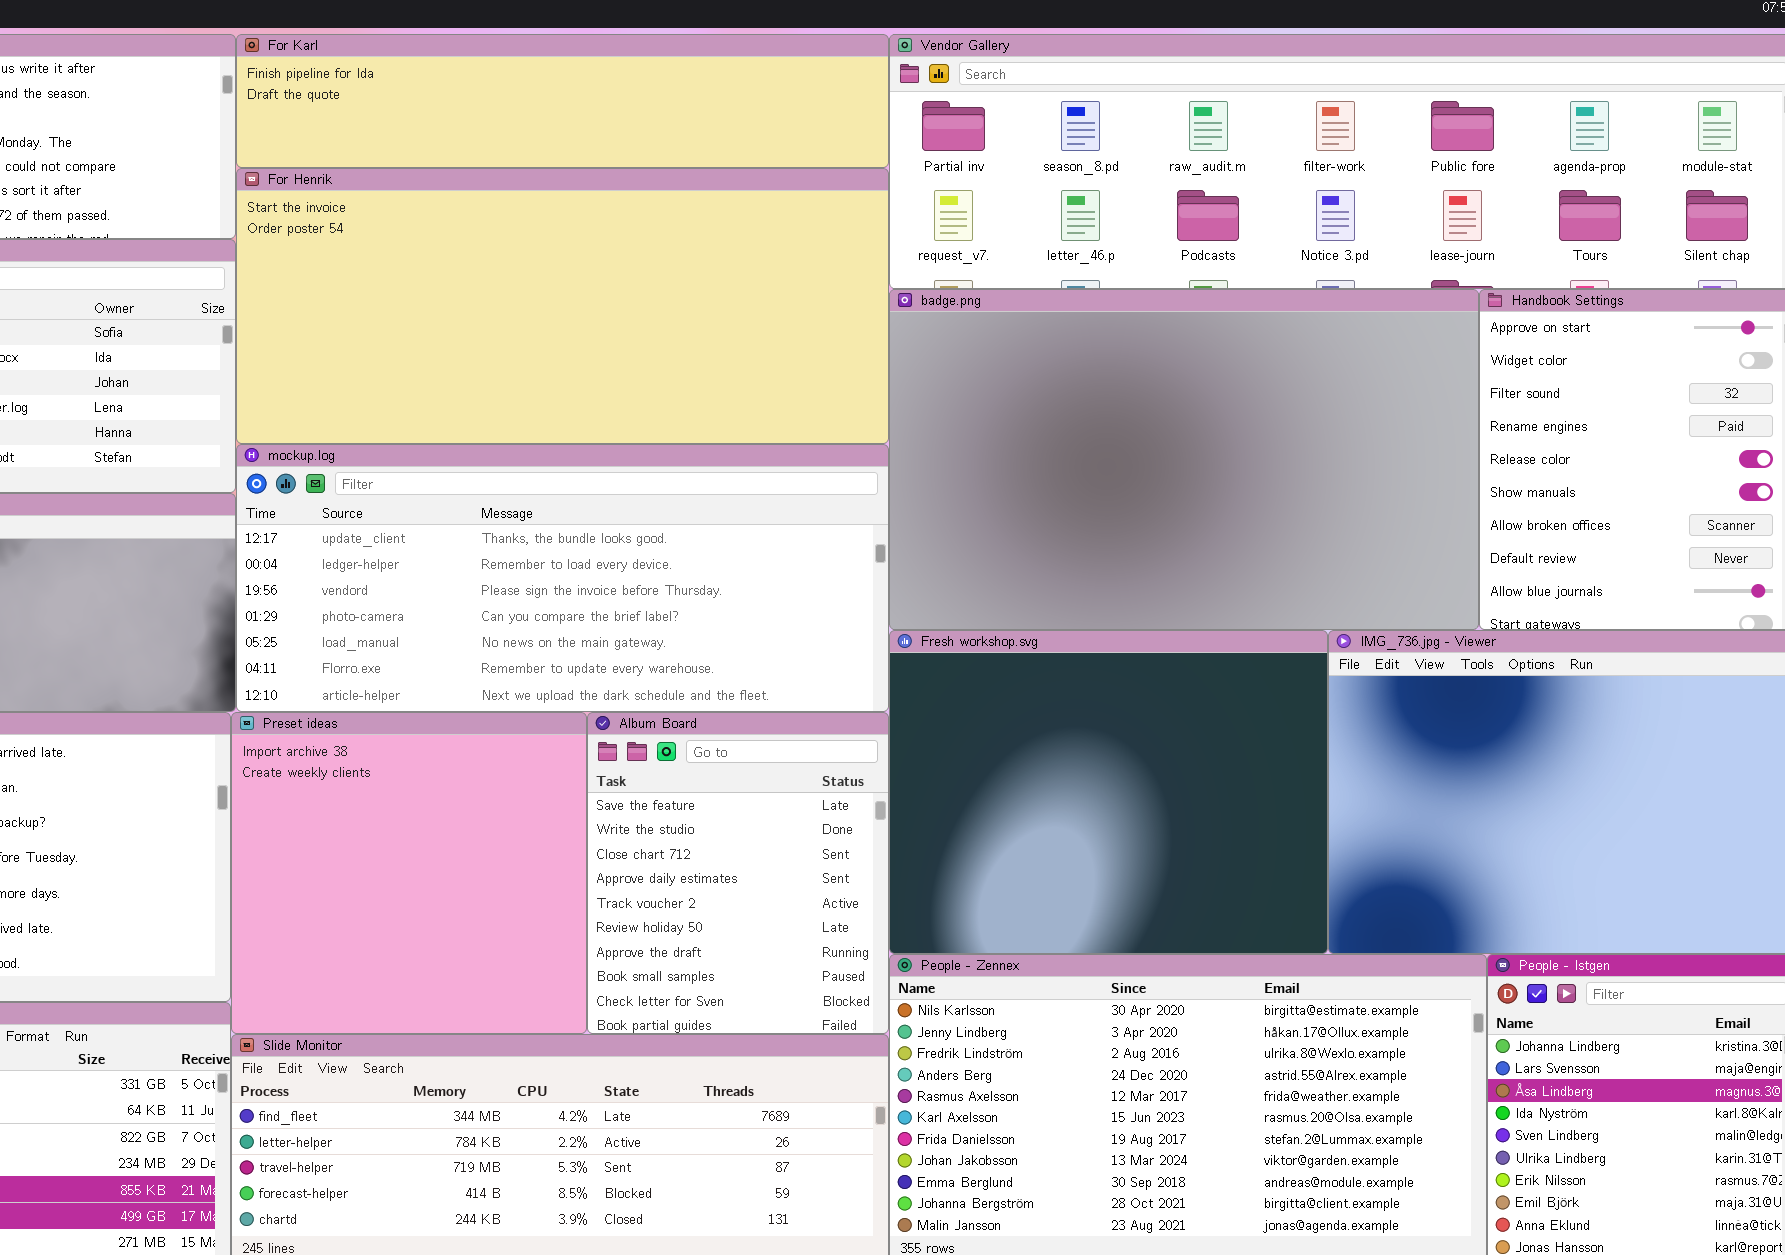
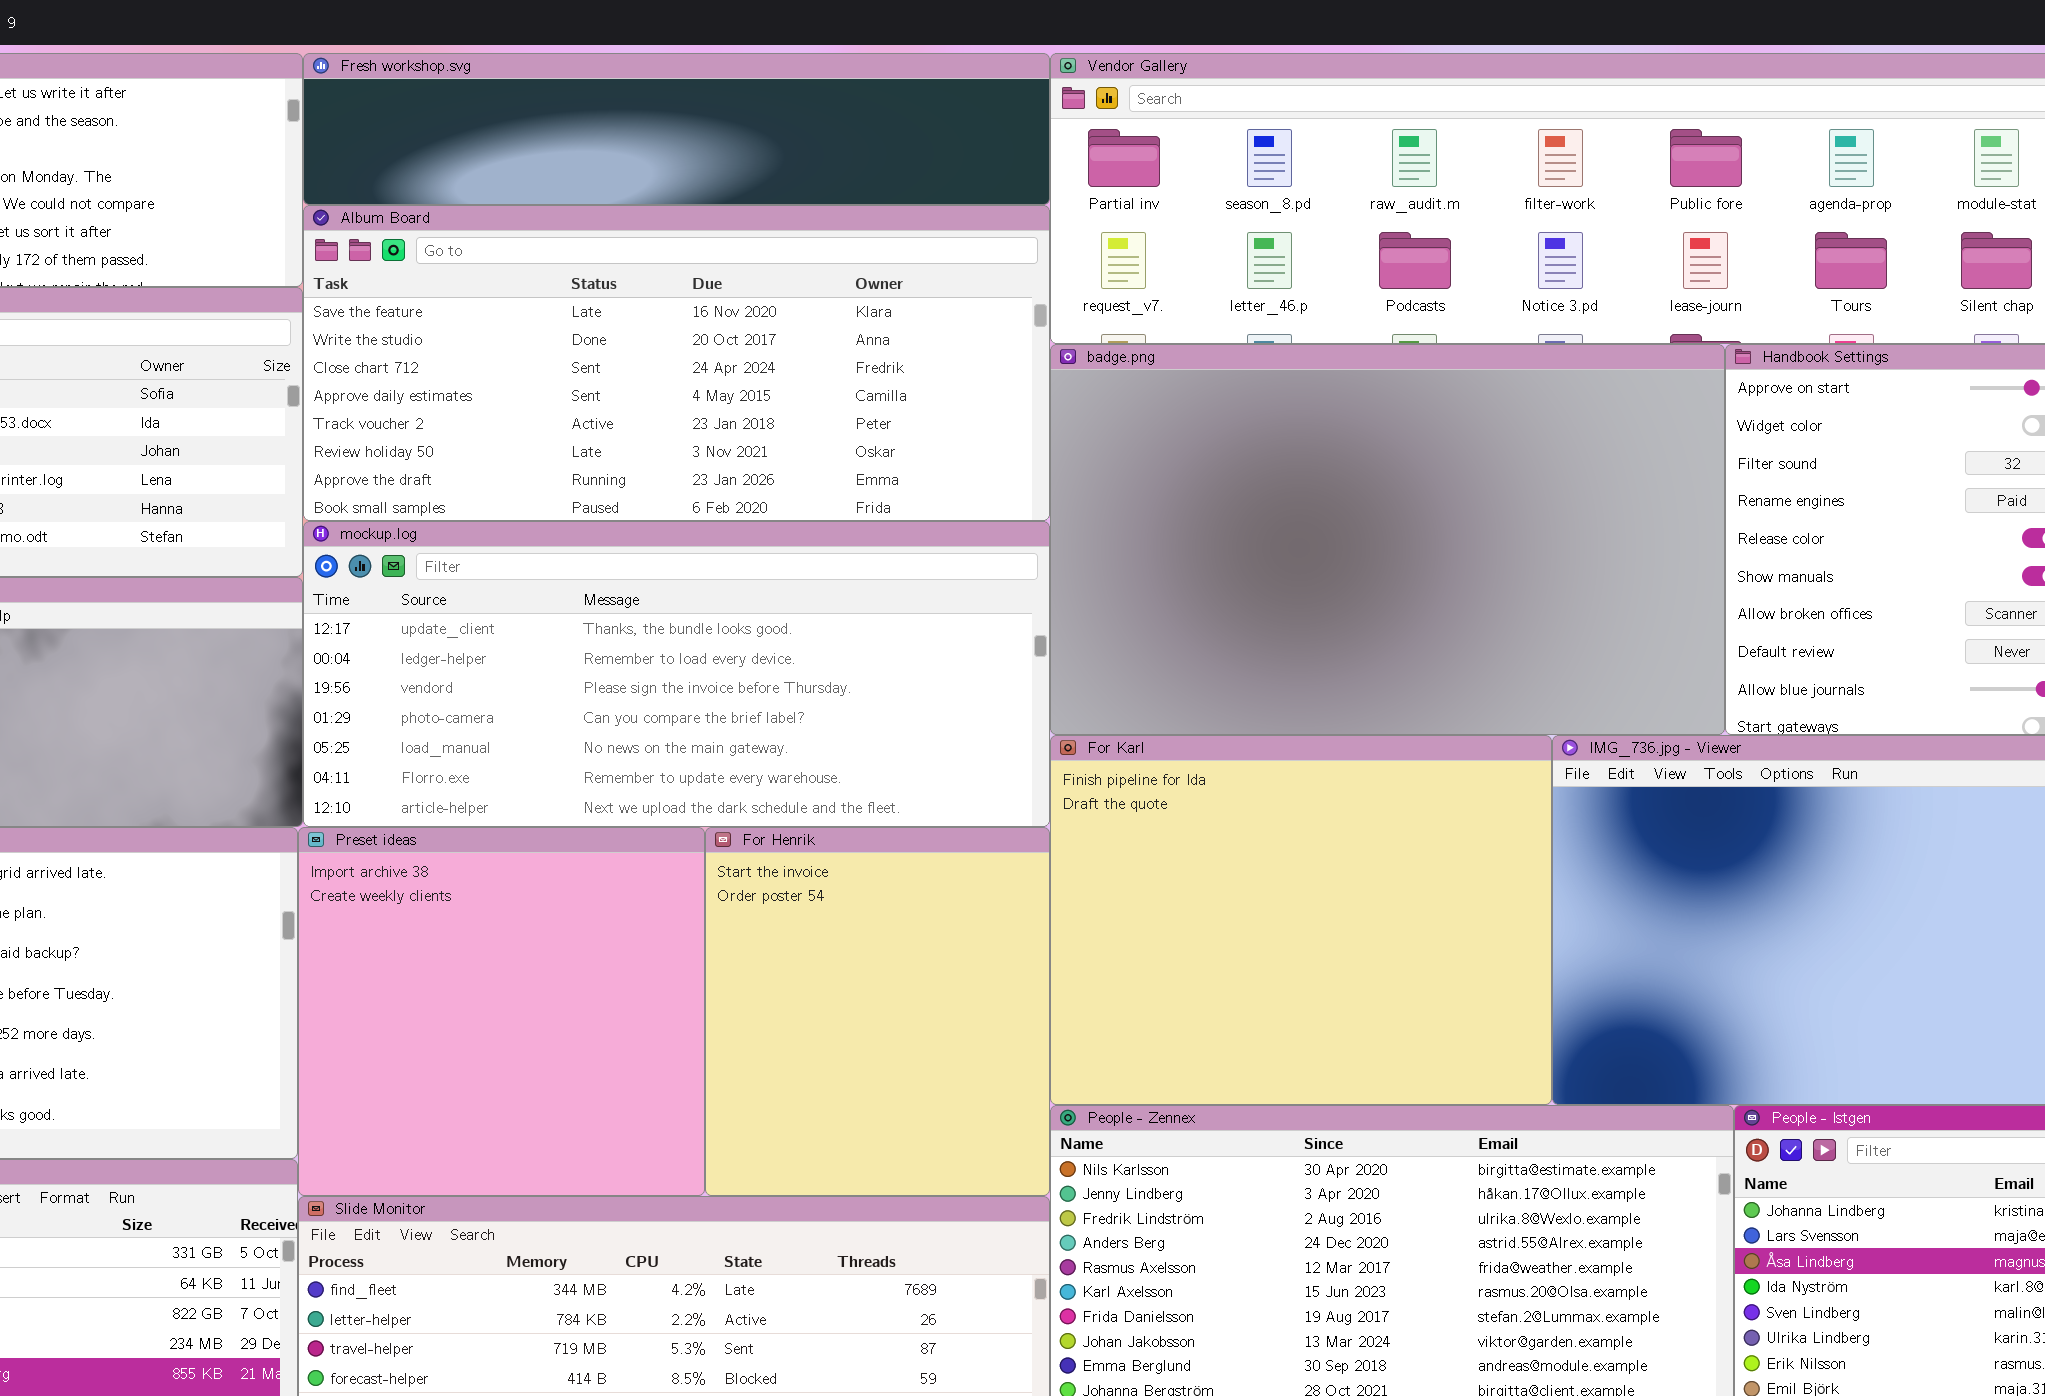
For Karl: [236,34,889,168] -> [1050,735,1552,1105], moved, resized
For Henrik: [236,168,889,444] -> [705,827,1050,1196], moved, resized
Fresh workshop.svg: [889,630,1328,954] -> [303,53,1050,205], moved, resized
Album Board: [587,712,889,1034] -> [303,205,1050,521], moved, resized

